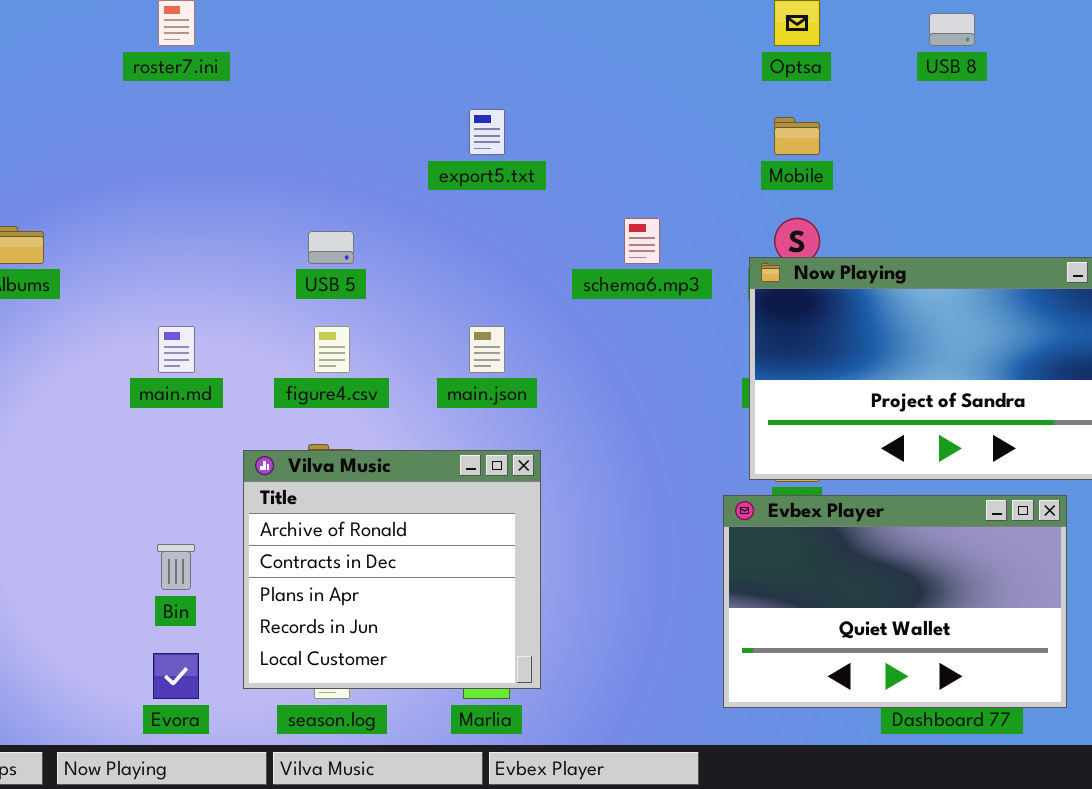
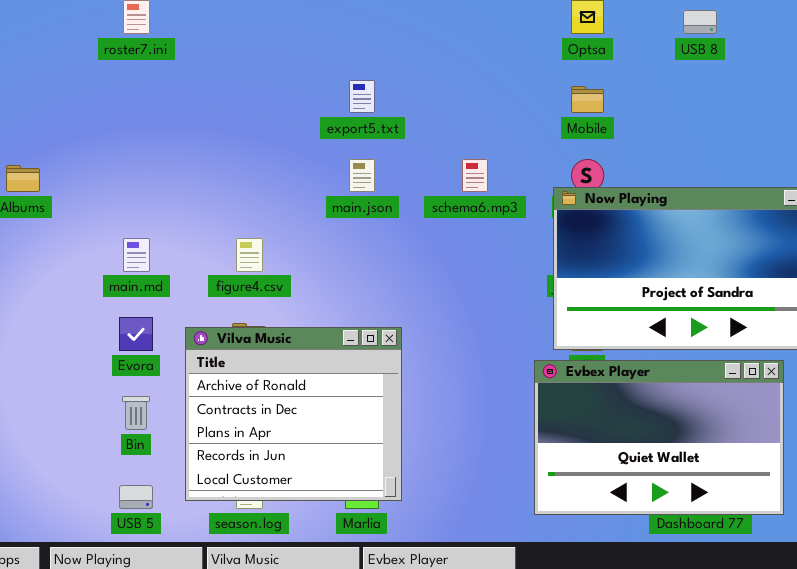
USB 5: [308,231,354,264] -> [119,485,153,509], moved
main.json: [469,326,505,373] -> [349,159,375,192], moved
Evora: [153,653,199,699] -> [119,317,153,351], moved

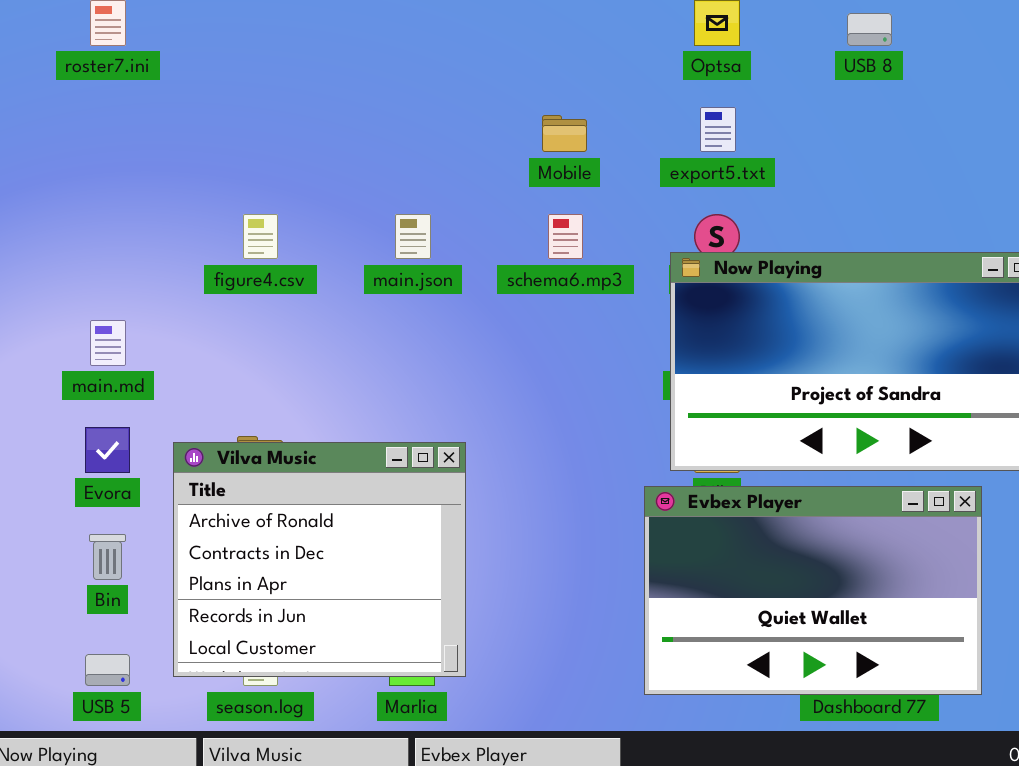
export5.txt: [349,80,375,113] -> [700,107,736,152], moved
Mobile: [571,86,604,113] -> [542,115,587,152], moved
figure4.csv: [236,238,263,272] -> [243,214,278,259], moved

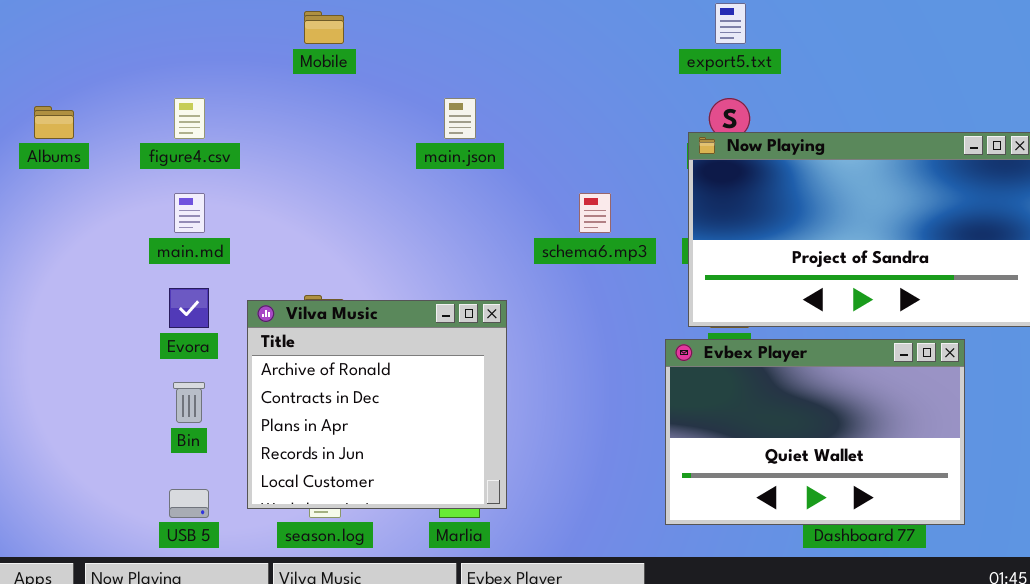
Mobile: [542,115,587,152] -> [304,11,344,44], moved
figure4.csv: [243,214,278,259] -> [174,98,205,139], moved
schema6.mp3: [548,214,583,259] -> [579,193,611,233], moved

